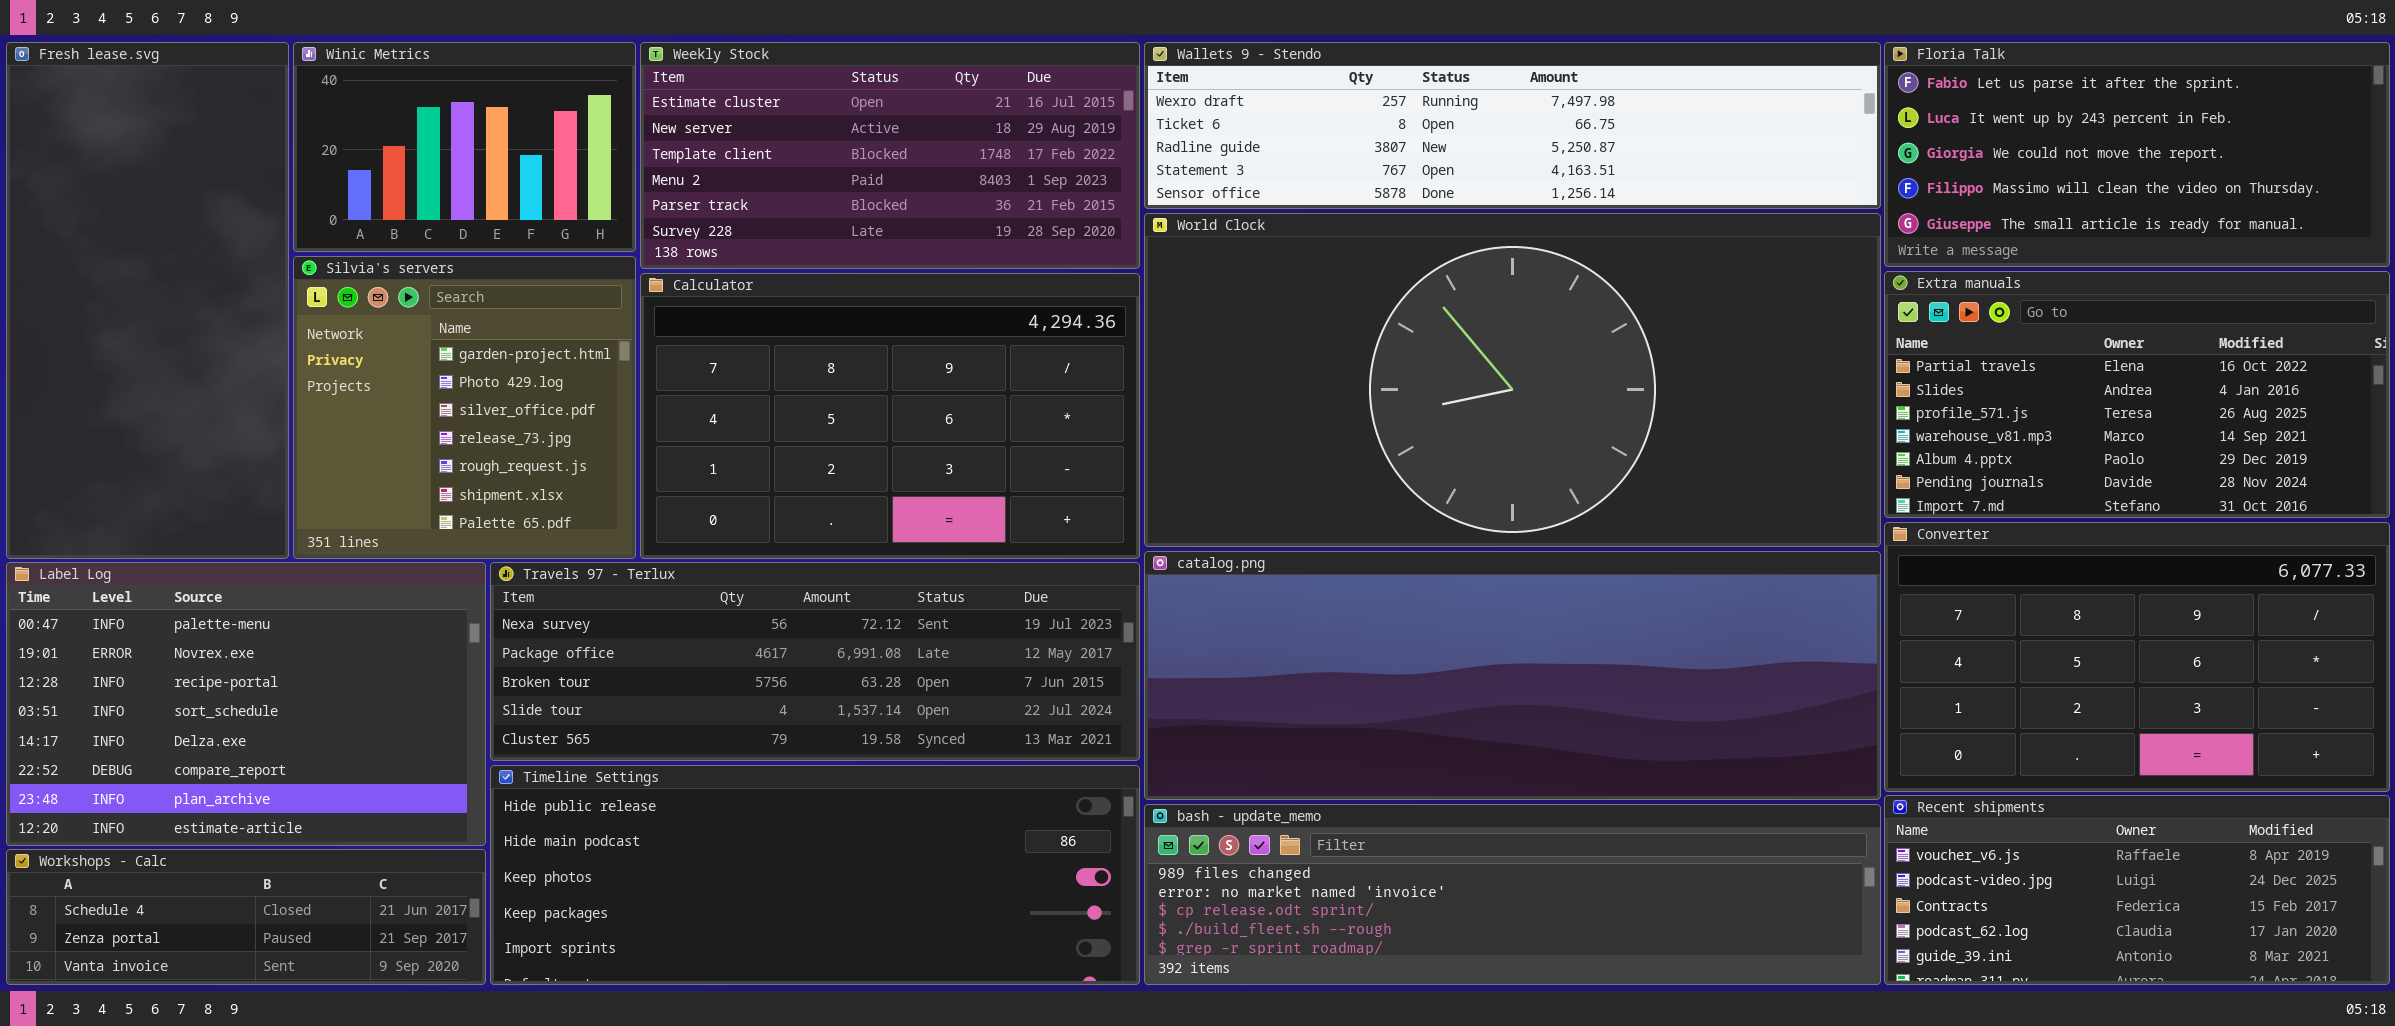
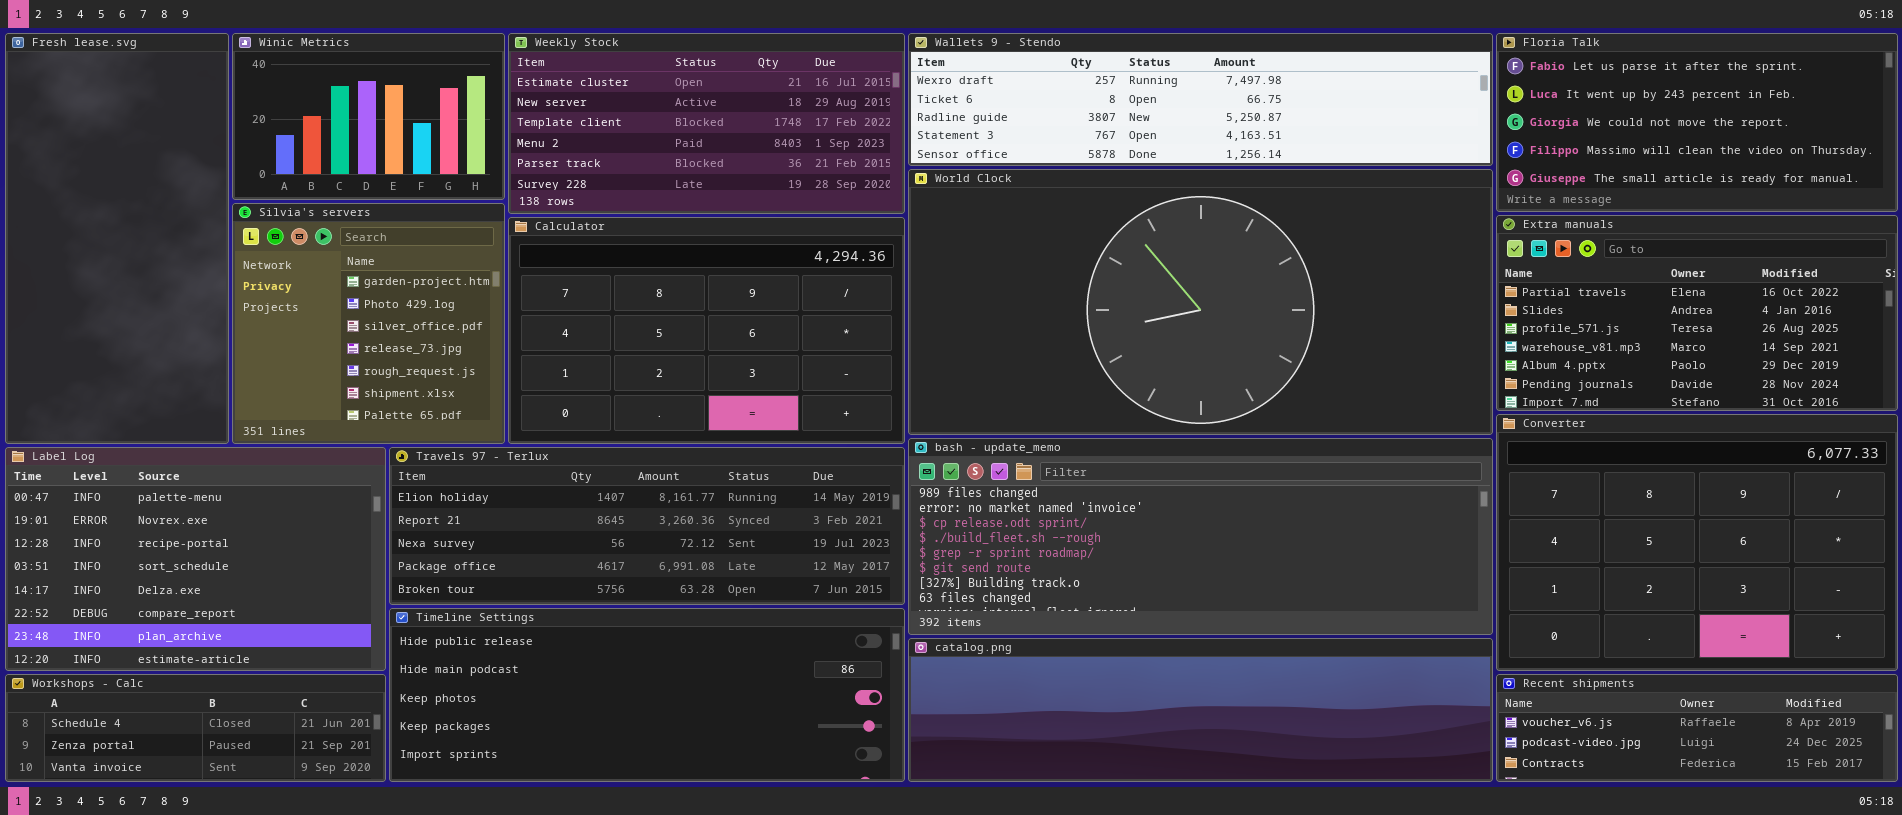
Converter: [1884,522,2390,792] -> [1496,414,1898,671], resized
catalog.png: [1144,551,1881,800] -> [908,638,1493,782], moved, resized
Travels 97 - Terlux: [490,562,1140,761] -> [389,447,905,605], scrolled up 2 rows
Recent shipments: [1884,795,2390,985] -> [1496,674,1898,782], resized
bash - update_memo: [1144,804,1881,985] -> [908,438,1493,635], moved, resized

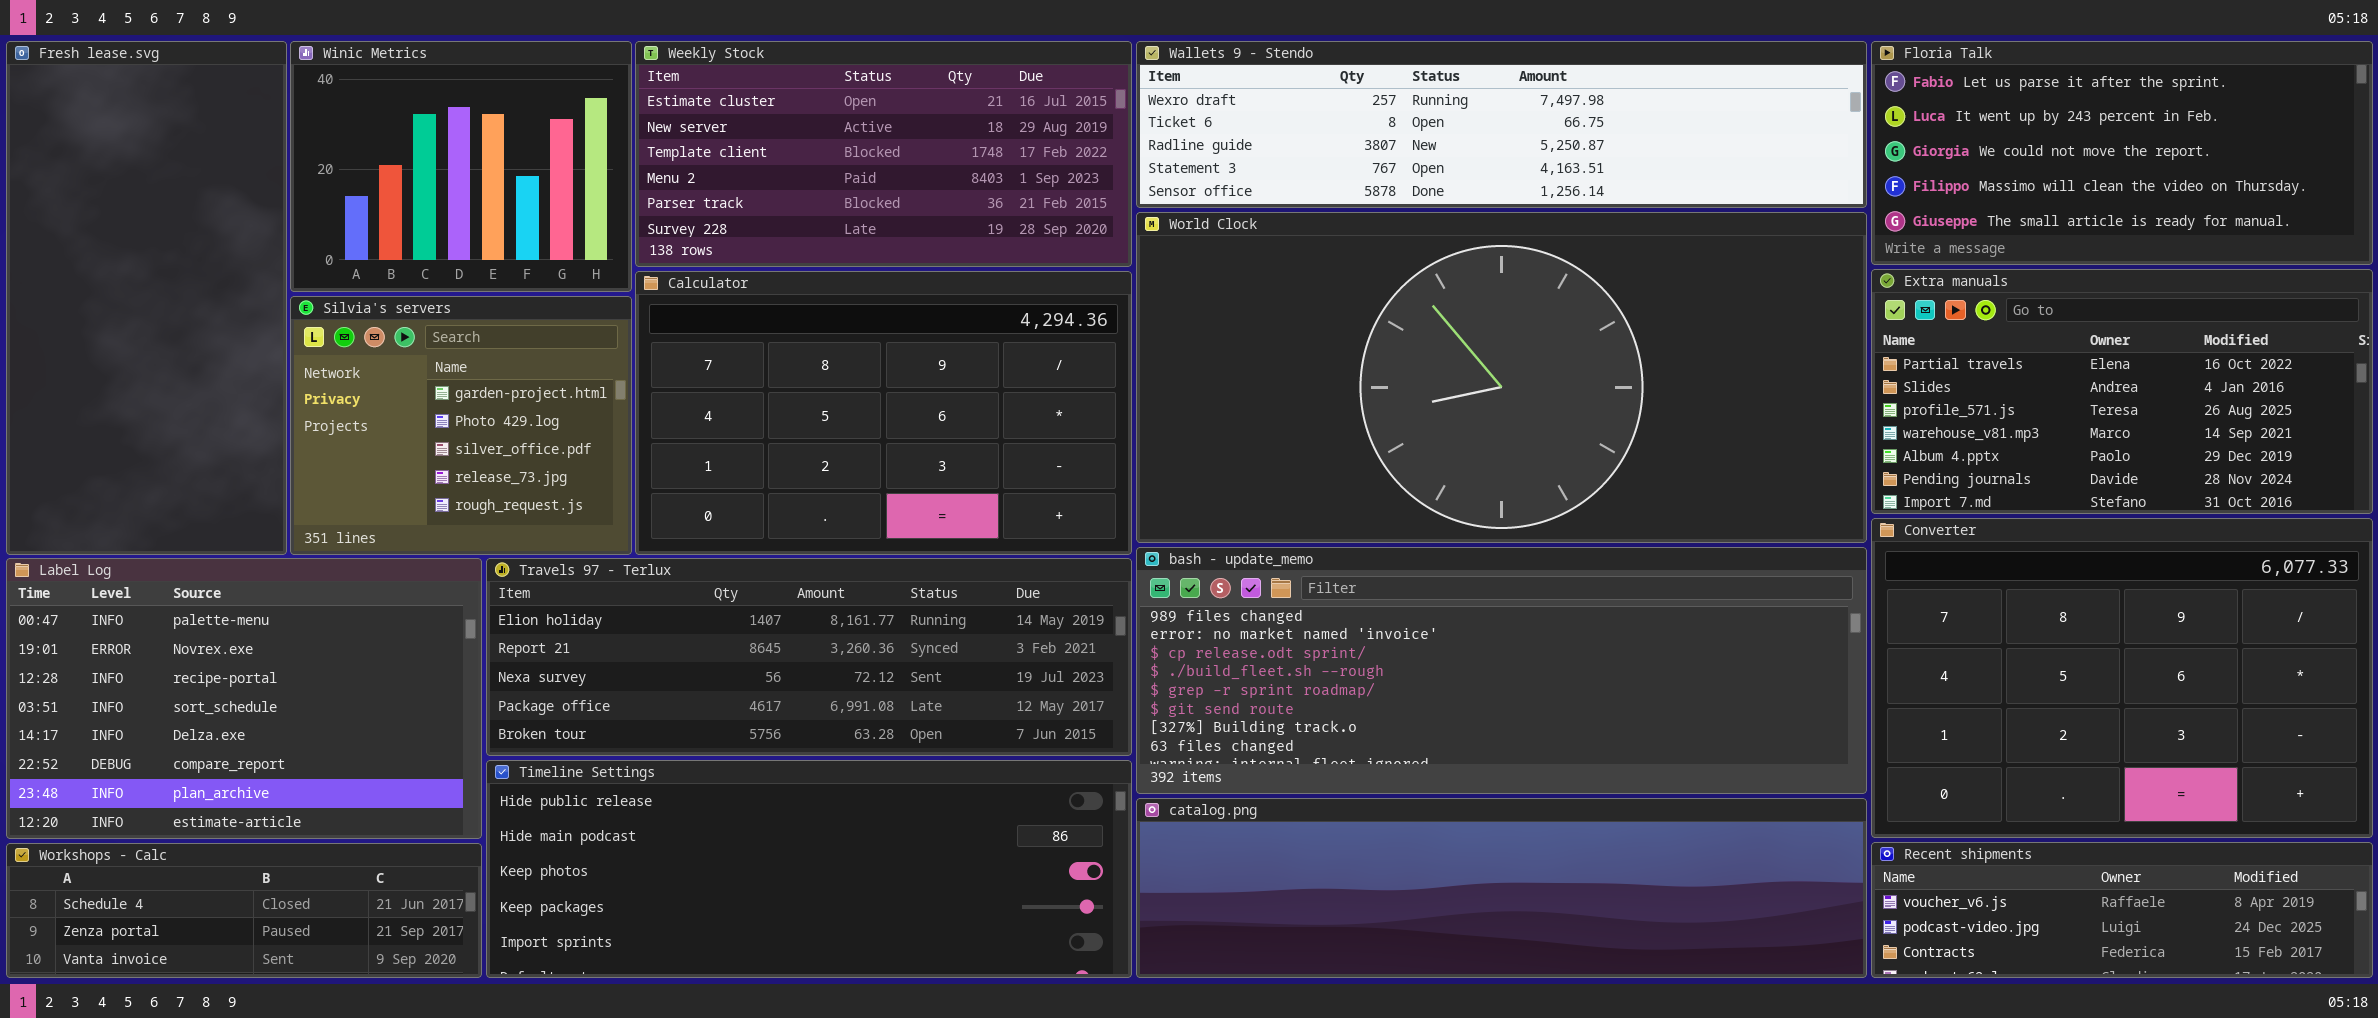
Winic Metrics: [232,33,505,200] -> [290,41,632,292], resized
Silvia's servers: [232,203,505,444] -> [290,296,632,555], resized

